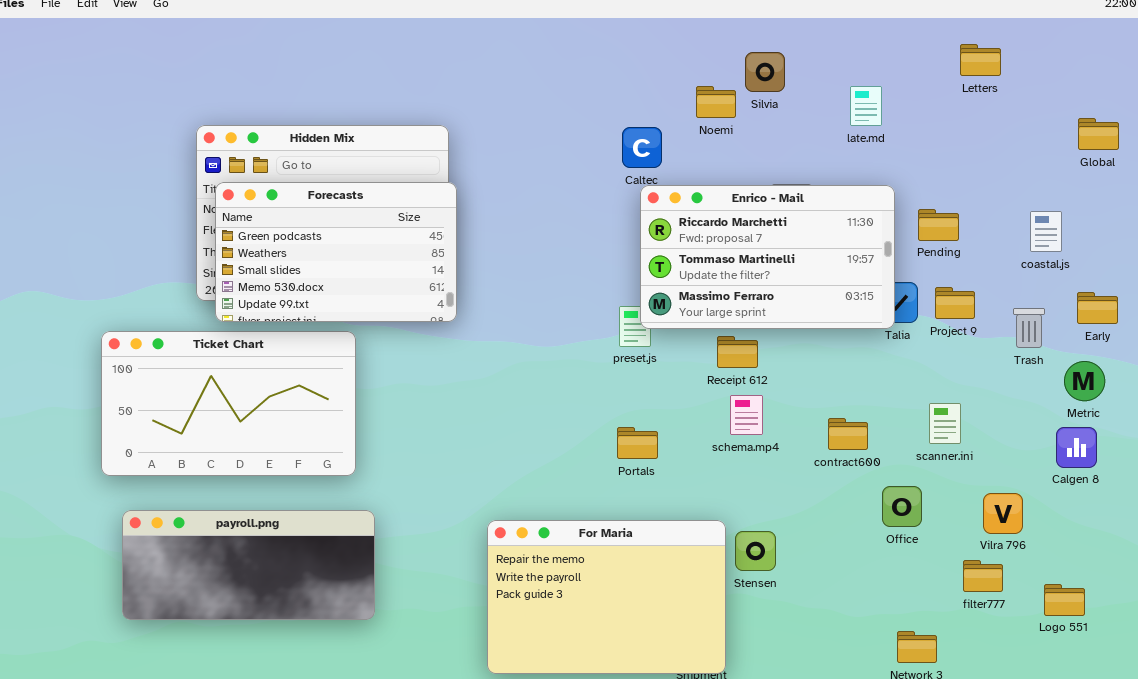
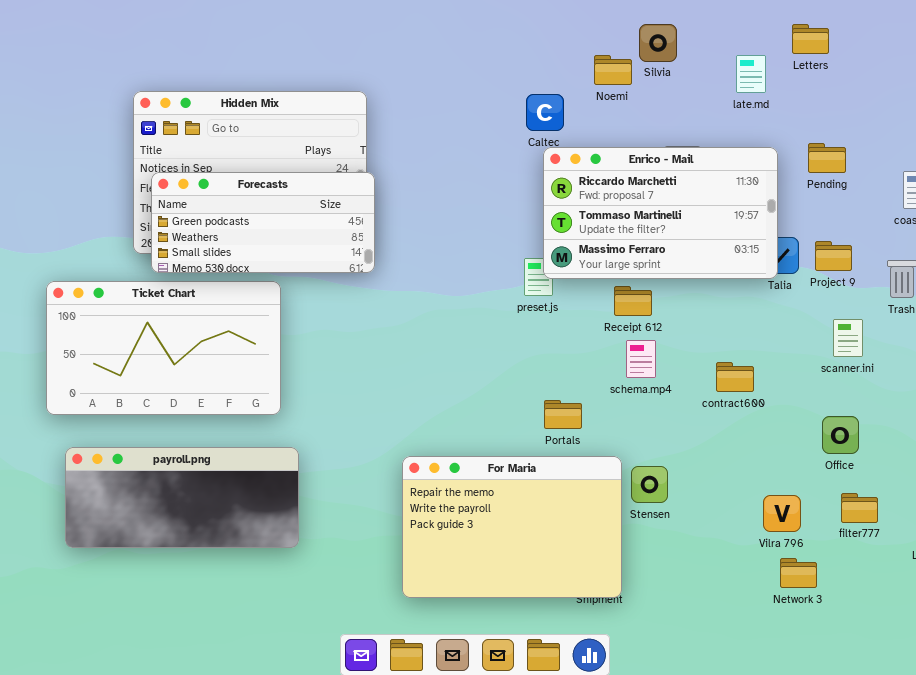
Letters: [960,44,1001,76] -> [792,24,829,54], moved
Forecasts: [215,182,457,322] -> [151,172,375,273], resized
Pending: [918,209,959,241] -> [808,143,846,173], moved
scanner.ini: [929,403,961,444] -> [833,319,863,357], moved
Portals: [617,427,658,459] -> [544,400,582,429], moved
Office: [882,486,922,527] -> [822,416,859,454], moved
Vilra 796: [983,493,1023,534] -> [763,495,801,532], moved

